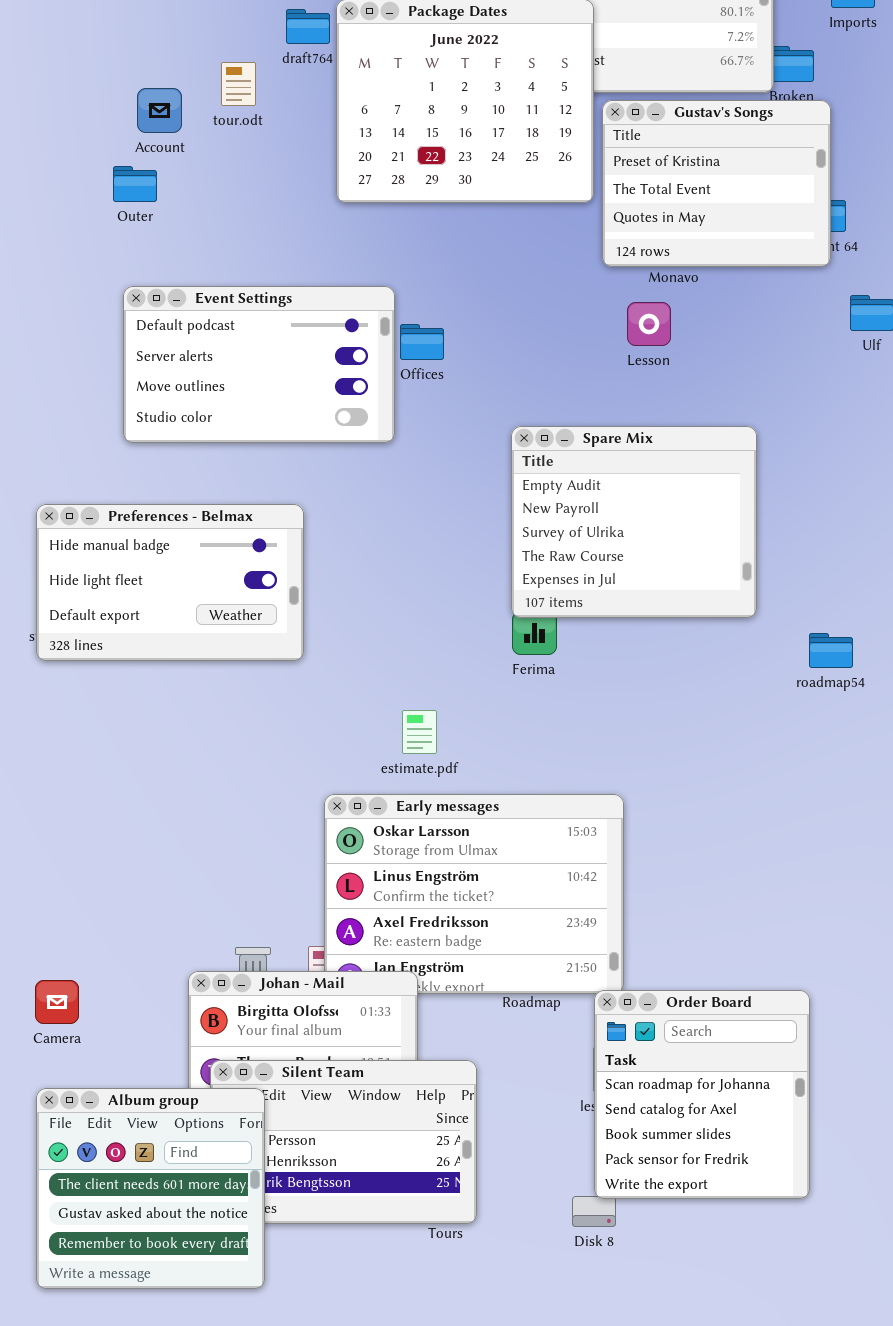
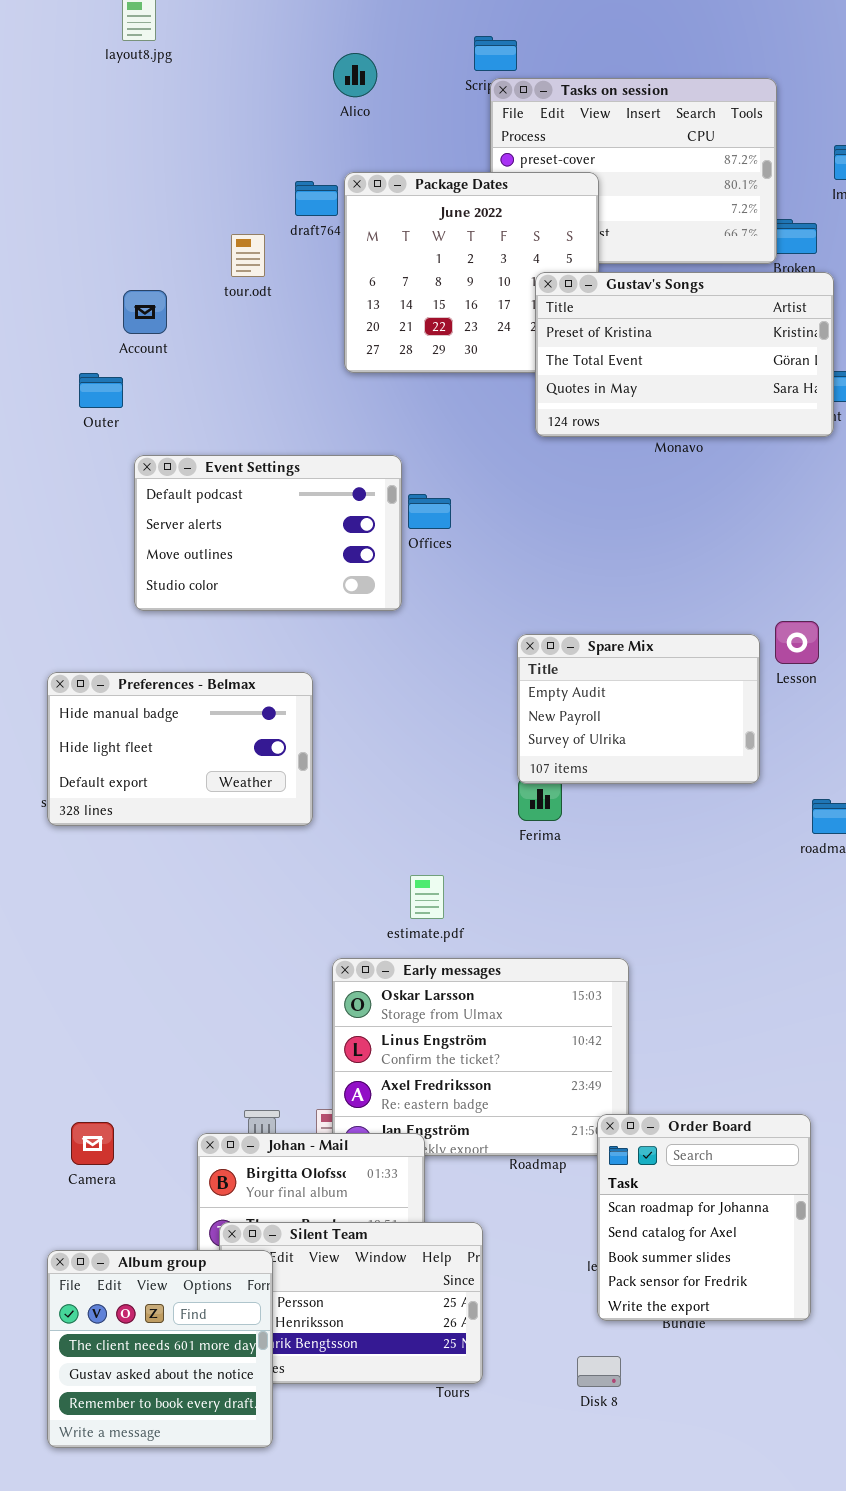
Account: [137,88,182,133] -> [123,290,167,334], moved
Gustav's Songs: [602,100,831,267] -> [535,272,834,437], resized
Outer: [113,166,157,202] -> [79,373,123,408], moved
Lesson: [627,302,671,346] -> [775,621,819,664], moved
Spare Mix: [511,426,757,618] -> [517,634,760,784], resized
Camera: [35,980,79,1024] -> [71,1122,114,1165], moved
Order Board: [594,990,810,1199] -> [597,1114,811,1321], moved

